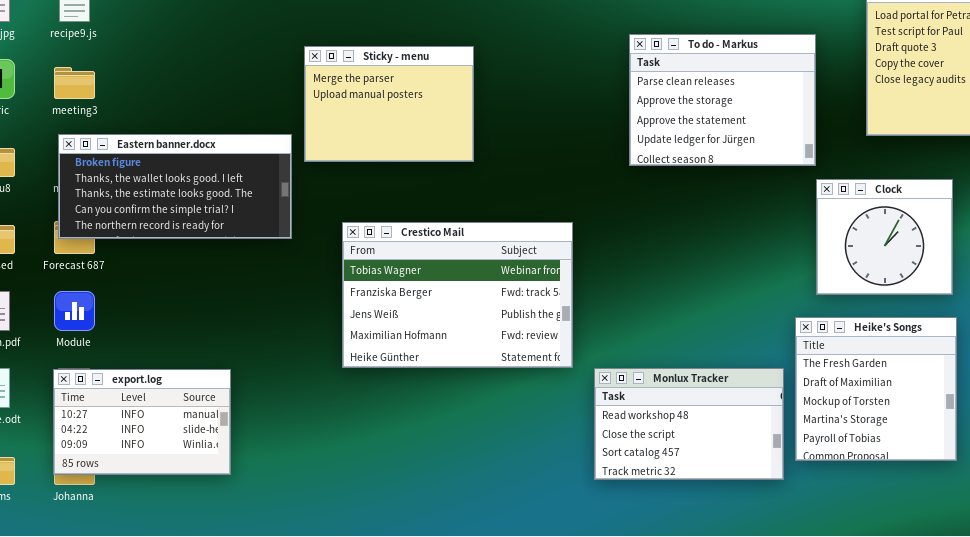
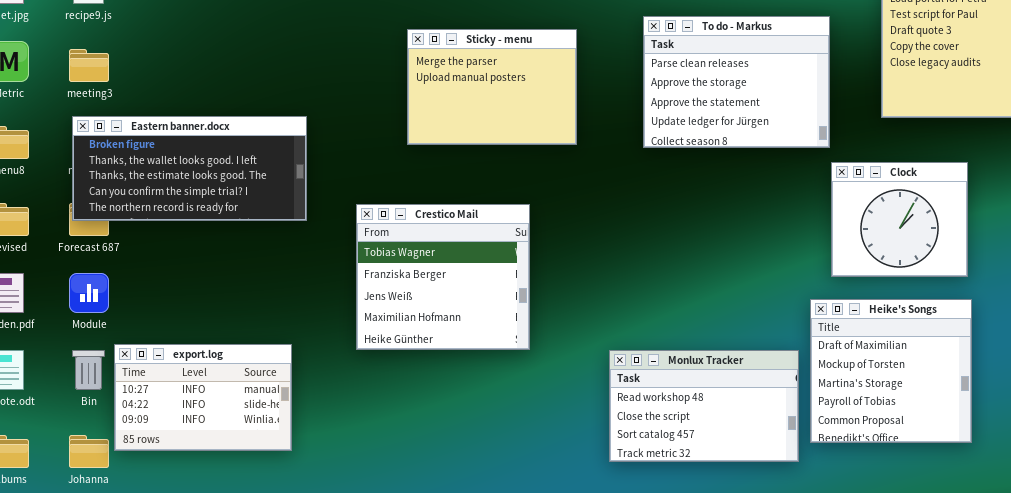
Sticky - menu: [304,46,474,162] -> [407,29,577,145], moved
Crestico Mail: [342,222,573,368] -> [356,204,530,350], resized
Heike's Songs: [795,317,957,461] -> [810,299,972,443], scrolled down 1 row
export.log: [53,369,231,475] -> [114,344,292,451], moved

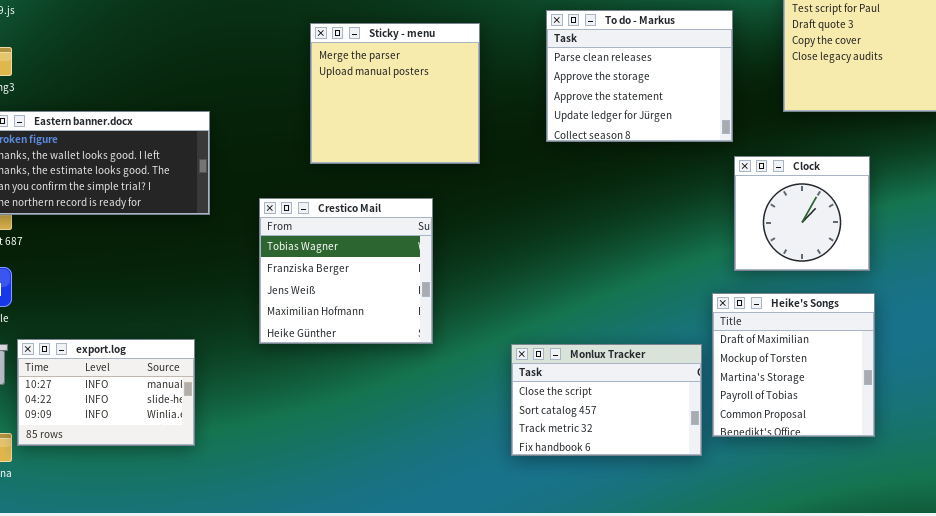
Sticky - menu: [407,29,577,145] -> [310,23,480,164], resized
Monlux Tracker: [609,350,799,462] -> [511,344,702,456], scrolled down 1 row

